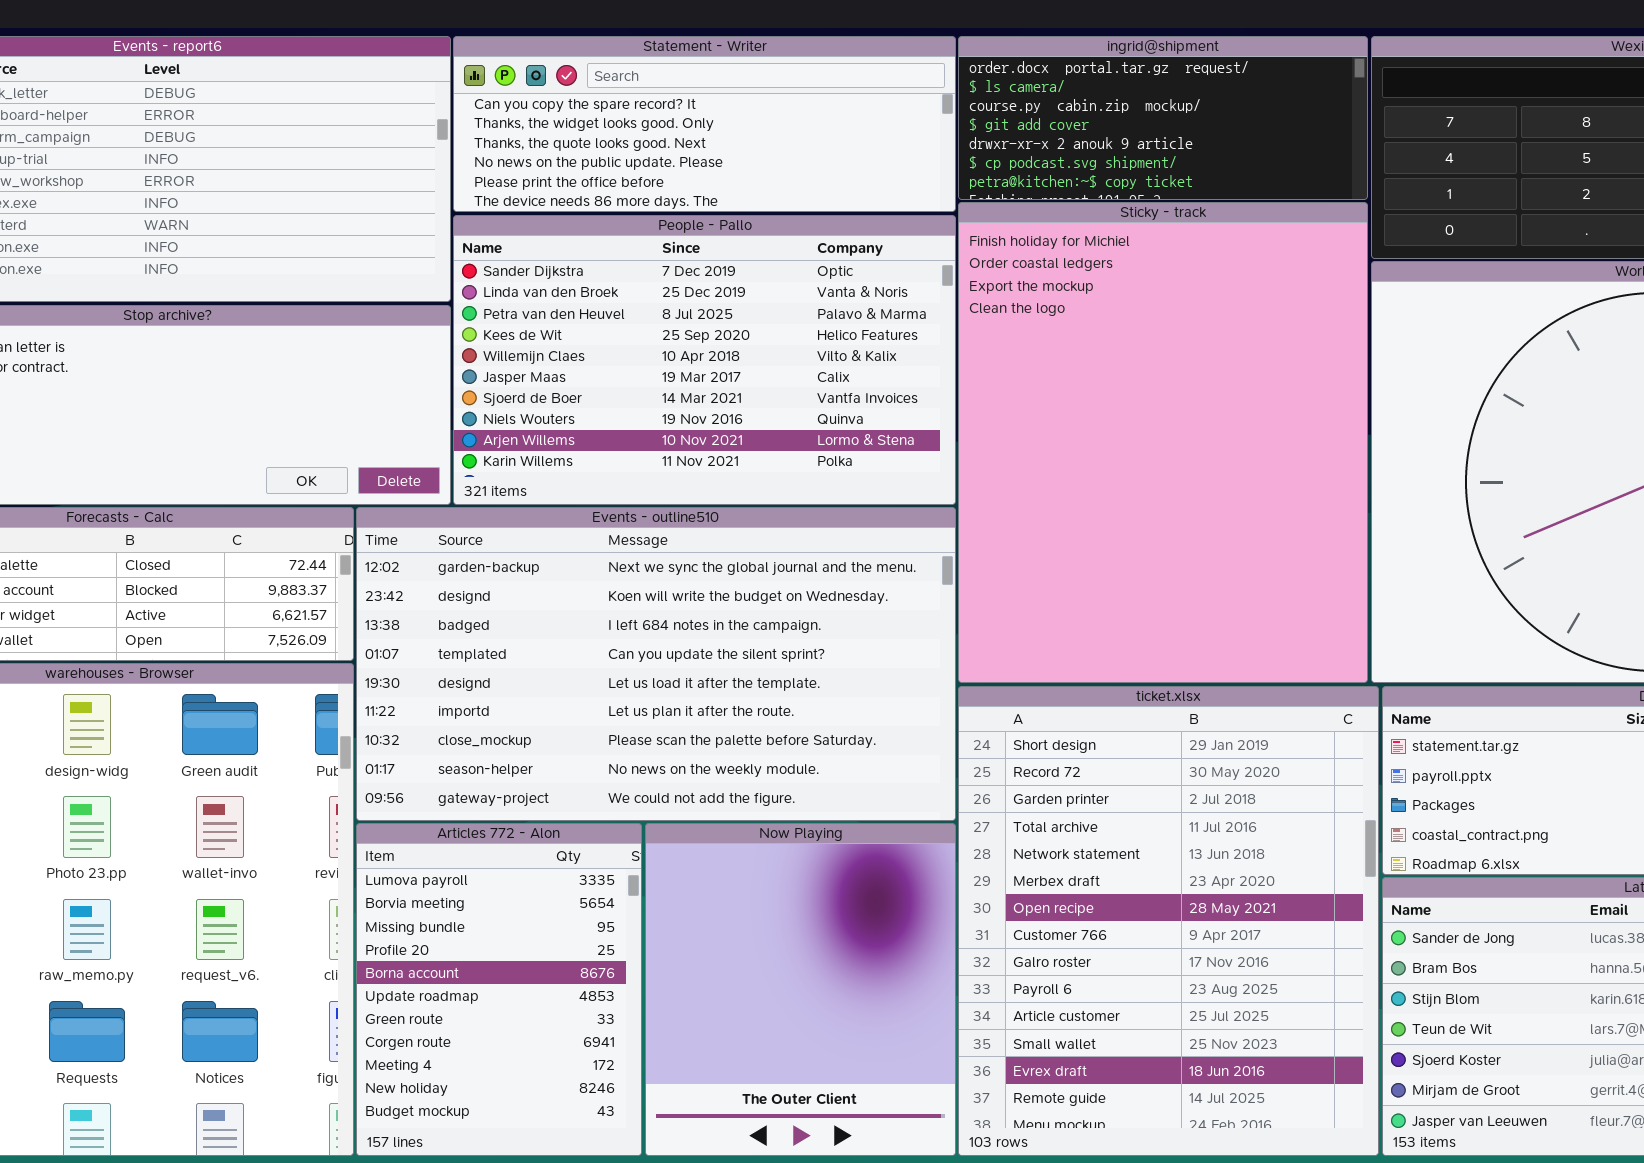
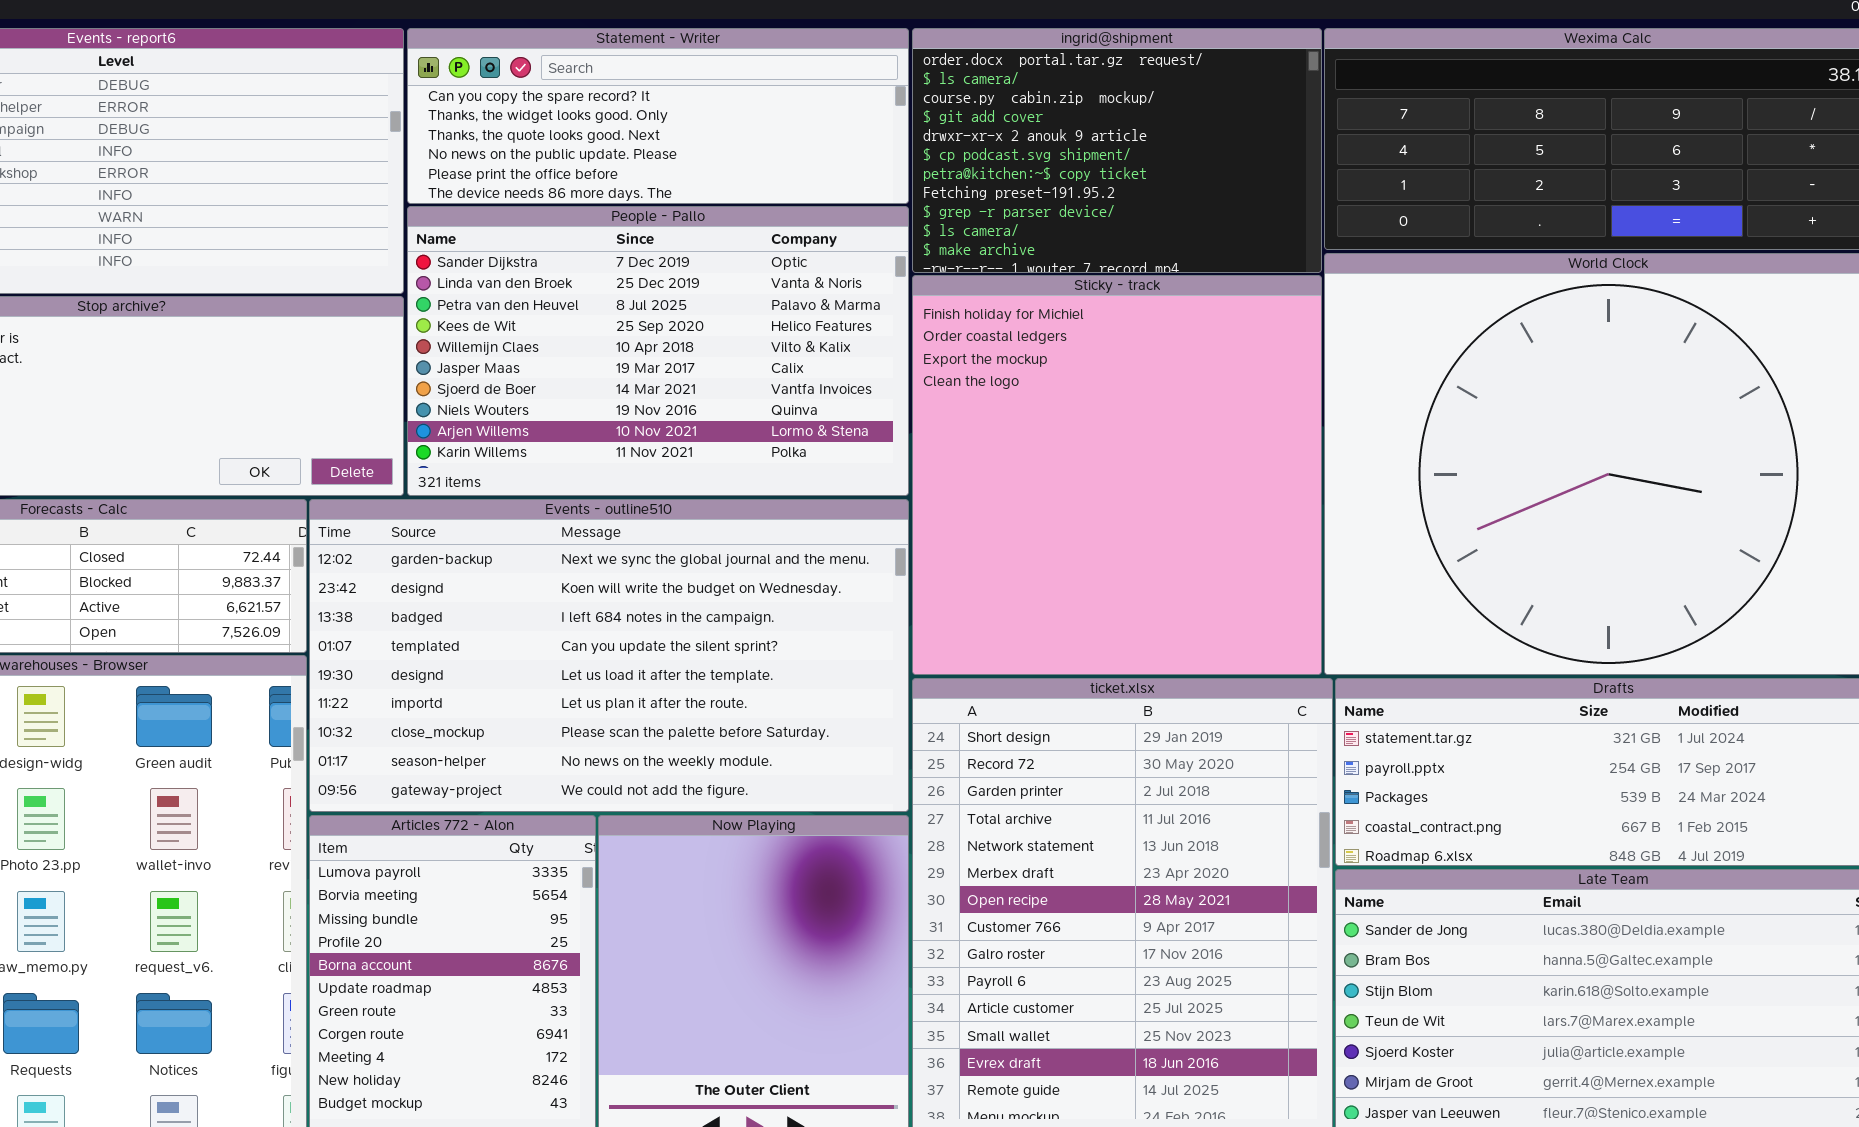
ingrid@shipment: [958,36,1368,200] -> [912,28,1322,273], resized
Sticky - track: [958,202,1368,683] -> [912,275,1322,675], resized

